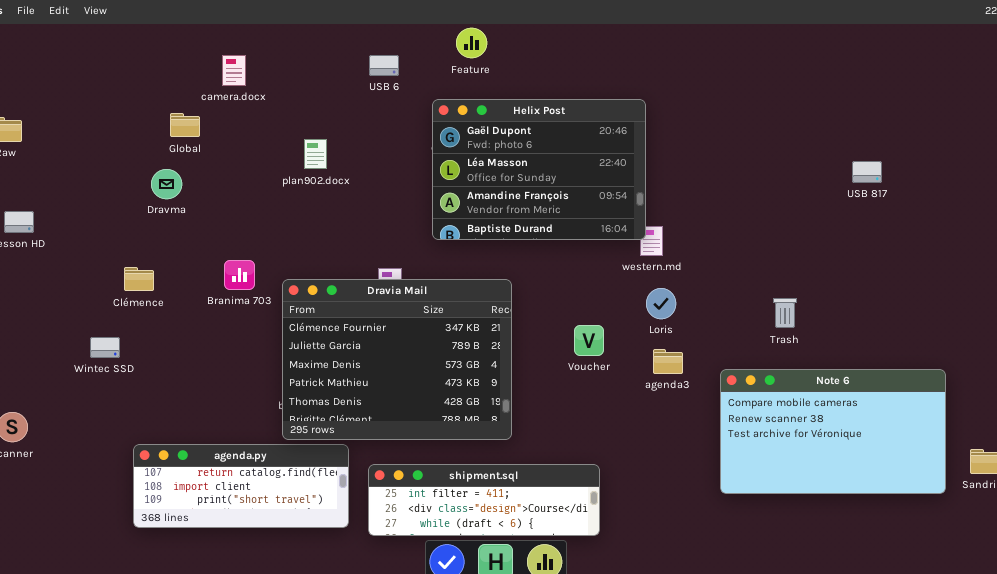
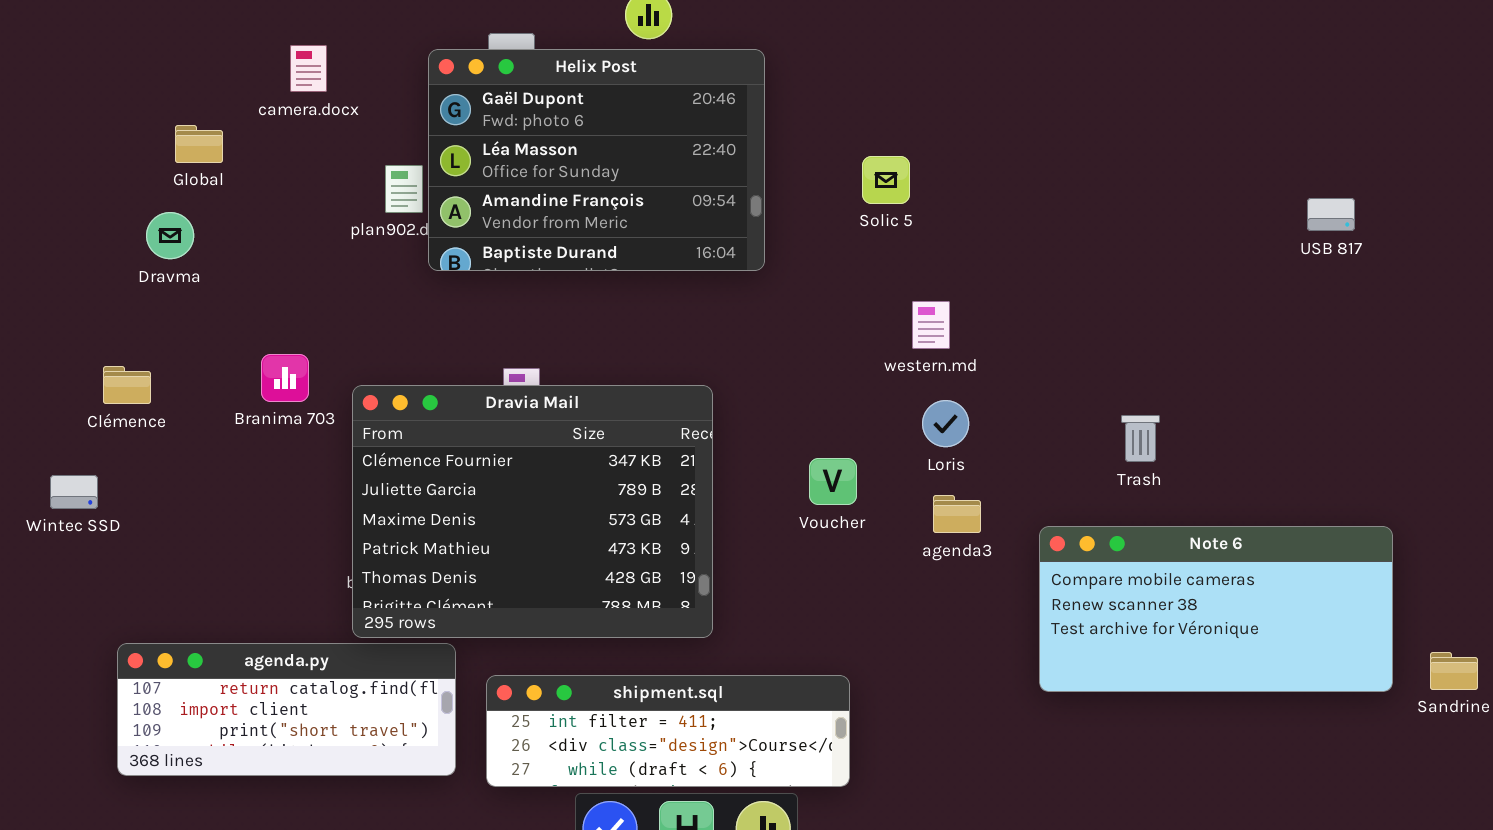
camera.docx: [222,55,246,86] -> [290,45,327,92], moved
Helix Post: [432,99,646,240] -> [428,49,765,271], moved
USB 817: [852,161,882,183] -> [1307,198,1355,231], moved
Note 6: [720,369,946,494] -> [1039,526,1393,692], resized

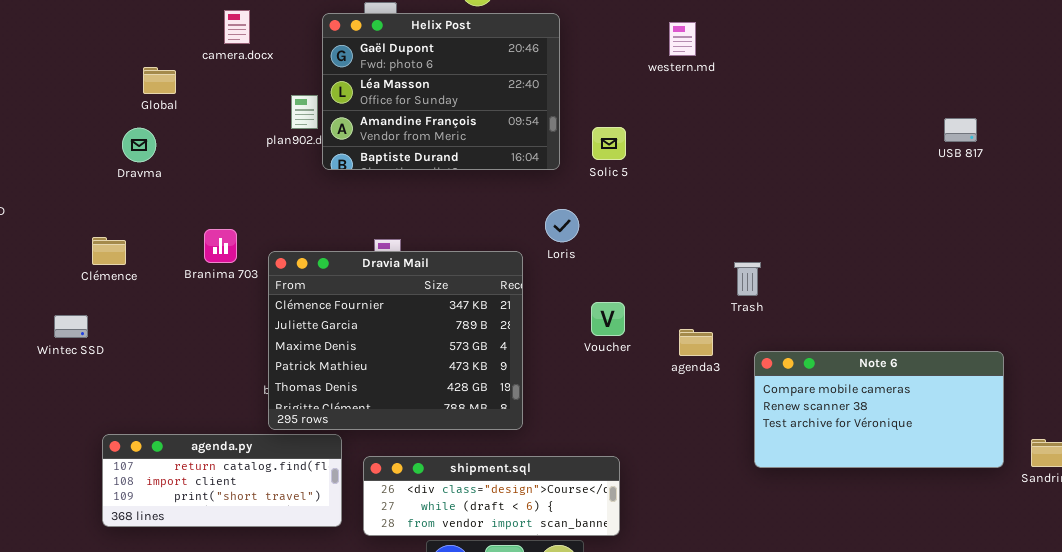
Solic 5: [862,156,910,204] -> [592,127,626,160], moved
western.md: [912,301,950,349] -> [669,22,696,56], moved
Loris: [922,400,969,447] -> [545,209,579,242], moved
Trash: [1121,415,1160,462] -> [734,262,761,296], moved
shipment.sql: [486,675,850,787] -> [363,456,620,536], scrolled down 1 row

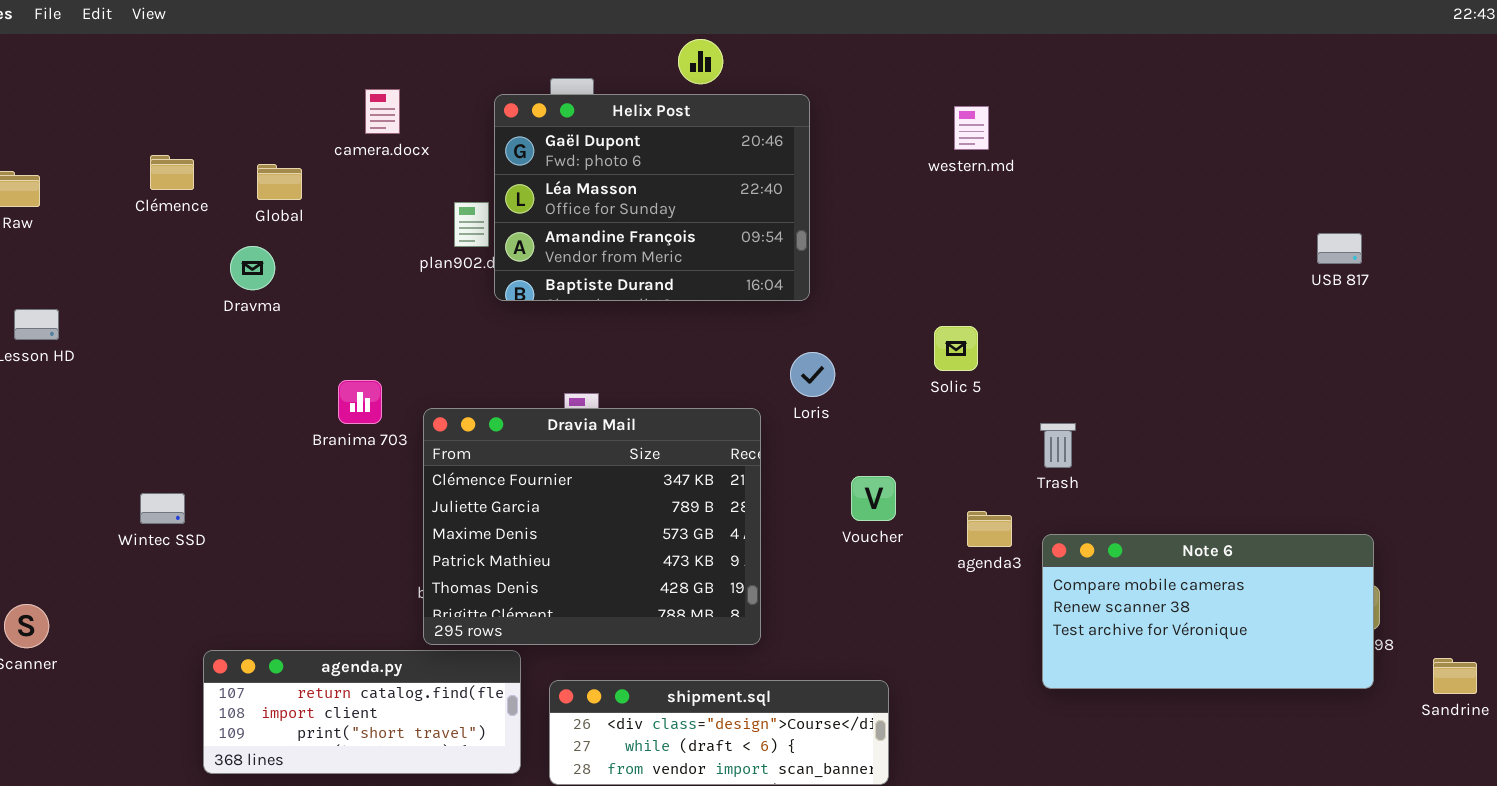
Solic 5: [592,127,626,160] -> [934,326,978,371], moved
Clémence: [92,237,126,265] -> [150,155,194,190], moved
Note 6: [754,351,1004,468] -> [1042,534,1374,689], moved

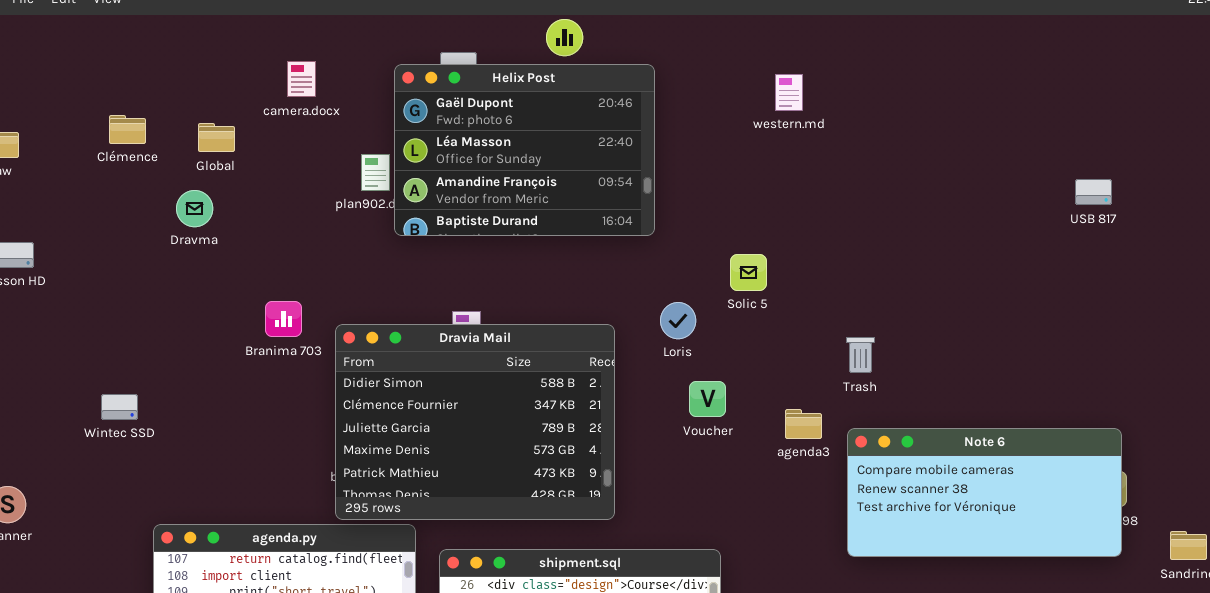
Solic 5: [934,326,978,371] -> [730,254,767,291], moved
Loris: [790,352,835,397] -> [660,302,696,339], moved
Dravia Mail: [423,408,761,645] -> [335,324,615,520], scrolled up 1 row

